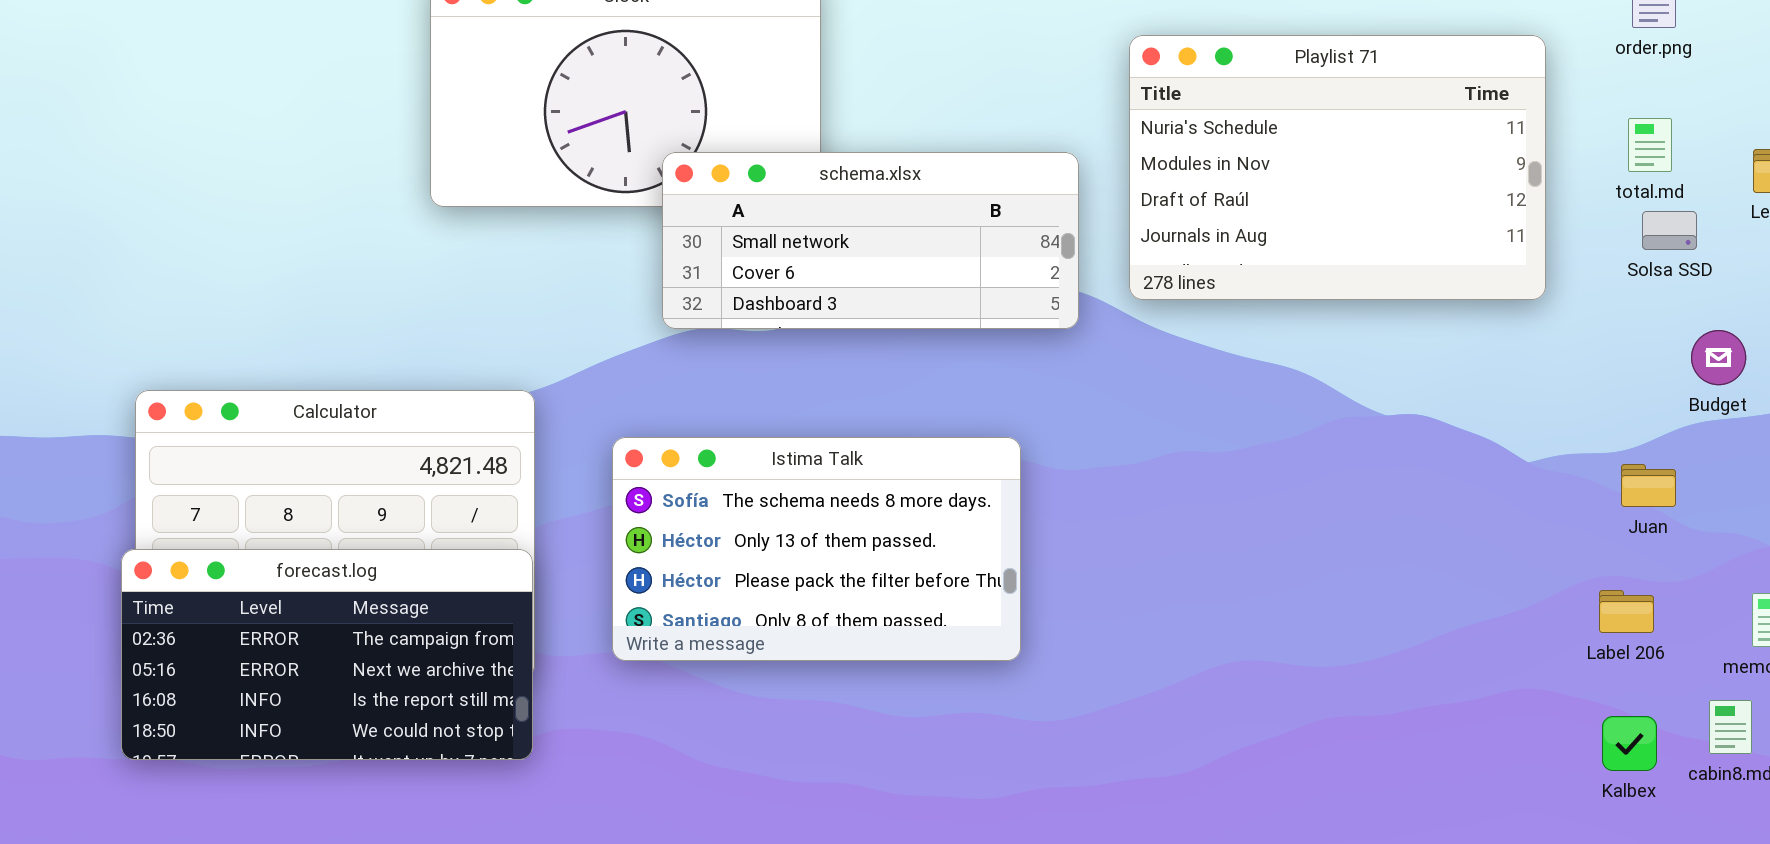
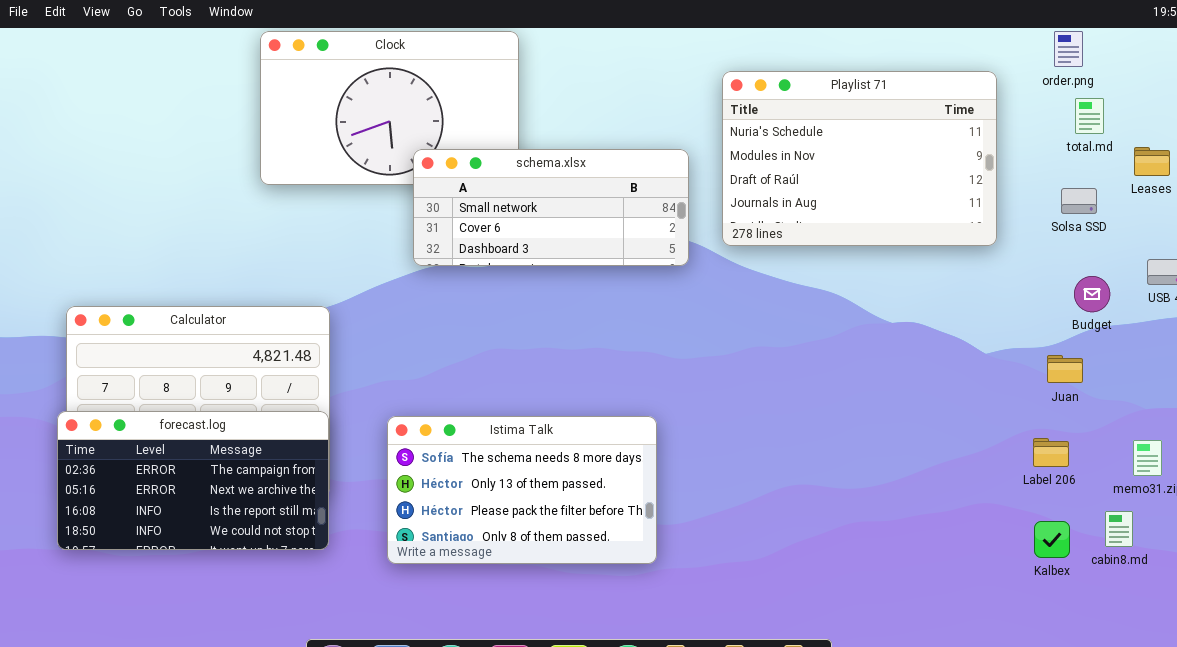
total.md: [1628,118,1672,172] -> [1075,98,1104,134], moved
Budget: [1691,330,1746,385] -> [1074,276,1110,312], moved
Istima Talk: [612,437,1021,661] -> [387,416,657,564], moved

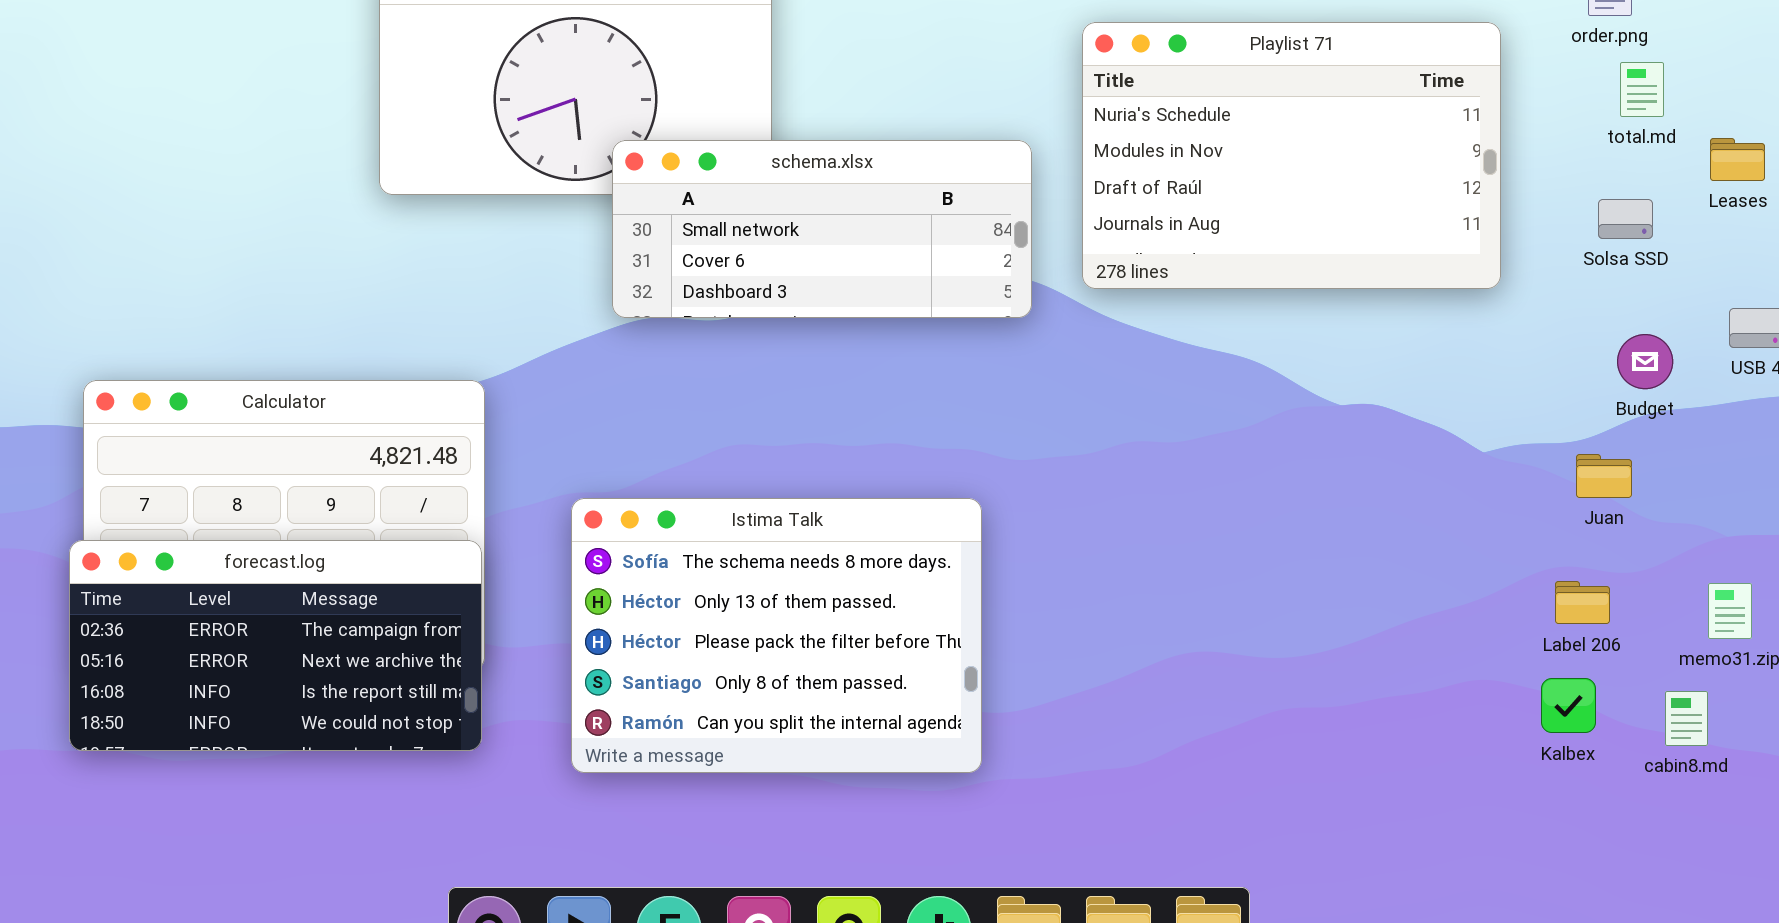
Istima Talk: [387,416,657,564] -> [571,498,982,773], resized
Kalbex: [1034,521,1070,558] -> [1541,678,1596,733], moved

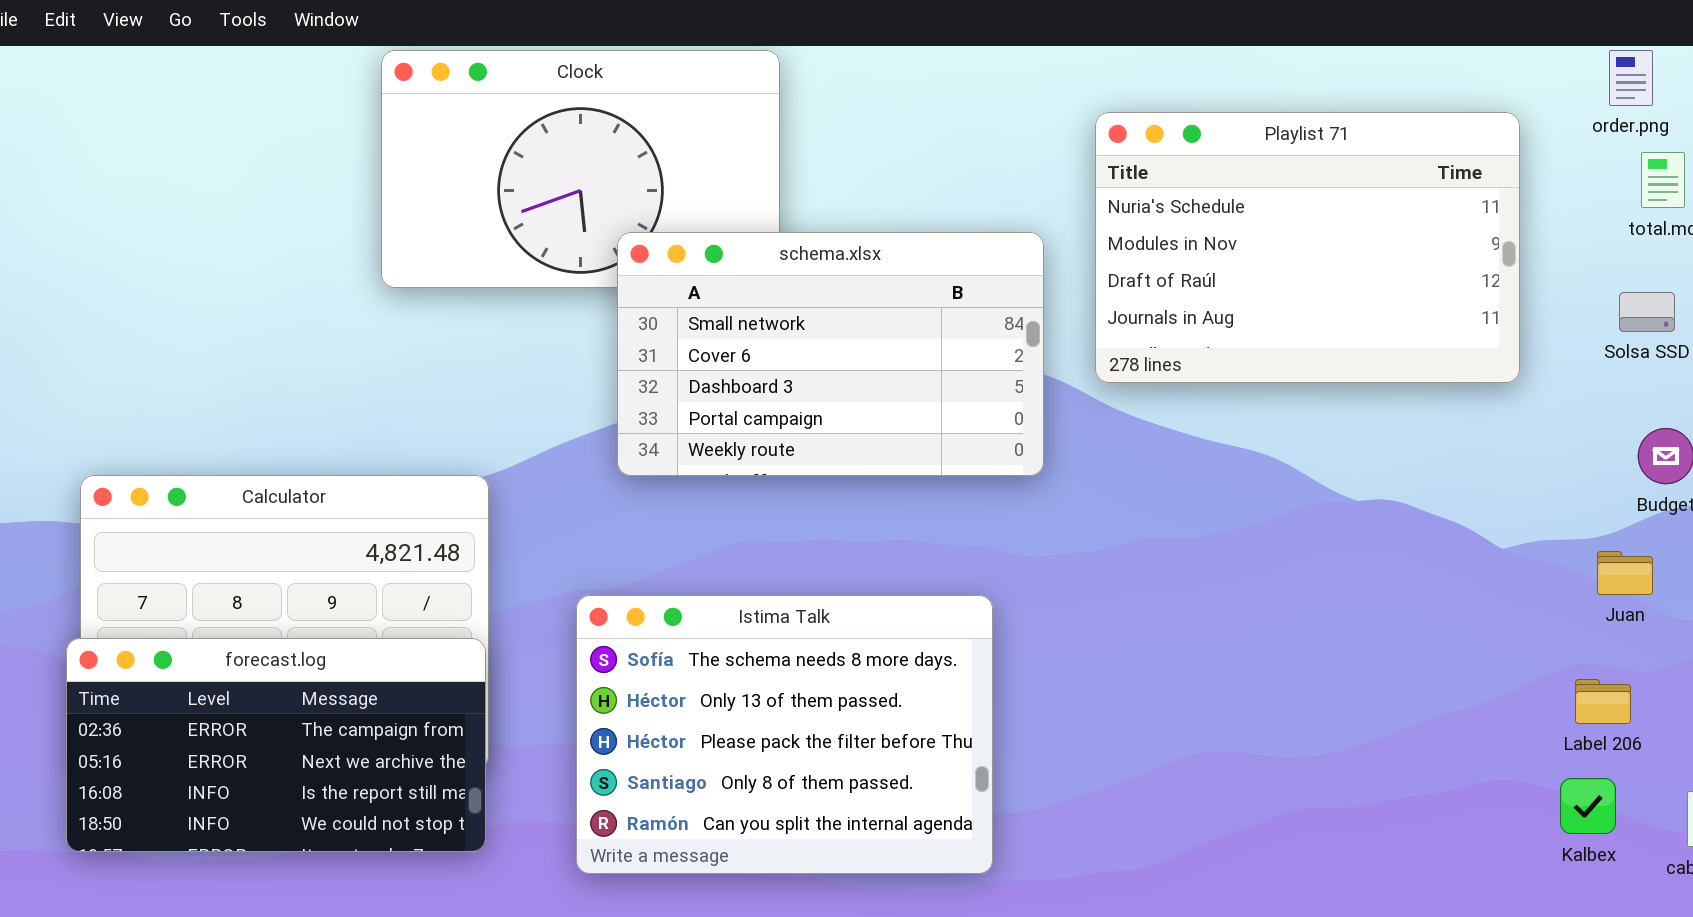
schema.xlsx: [612,140,1032,318] -> [617,232,1044,476], resized

